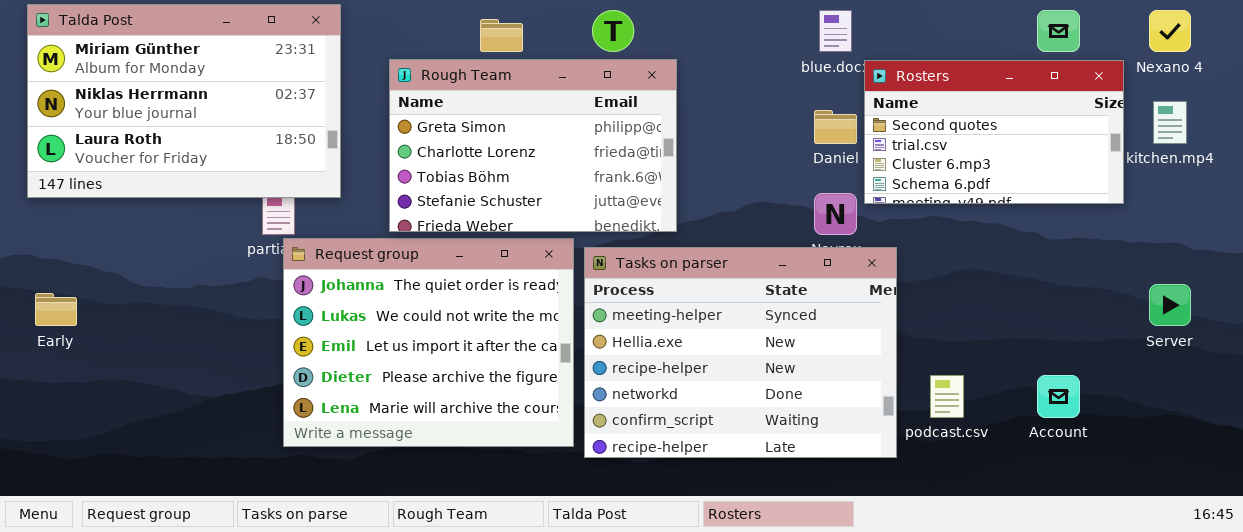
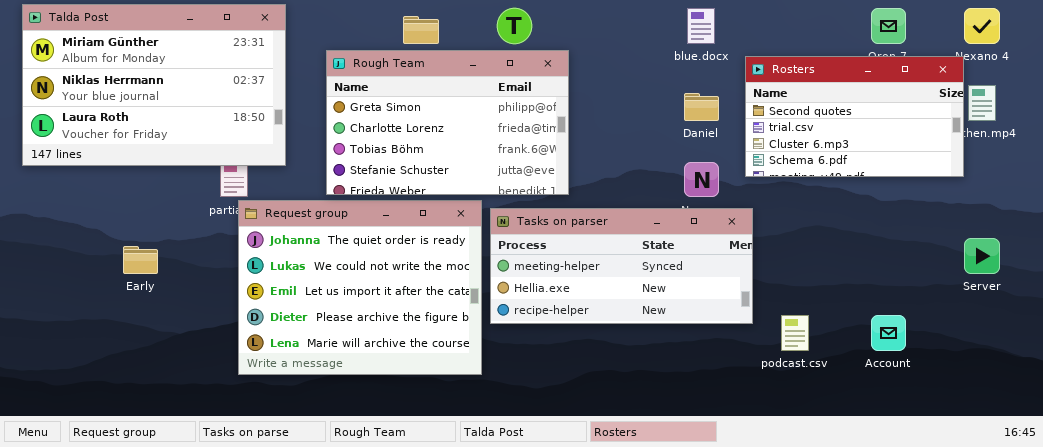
Rosters: [864,60,1124,204] -> [745,56,964,177], moved
Tasks on parser: [584,247,897,458] -> [490,208,753,324], resized
Early: [35,293,77,326] -> [123,246,158,274], moved

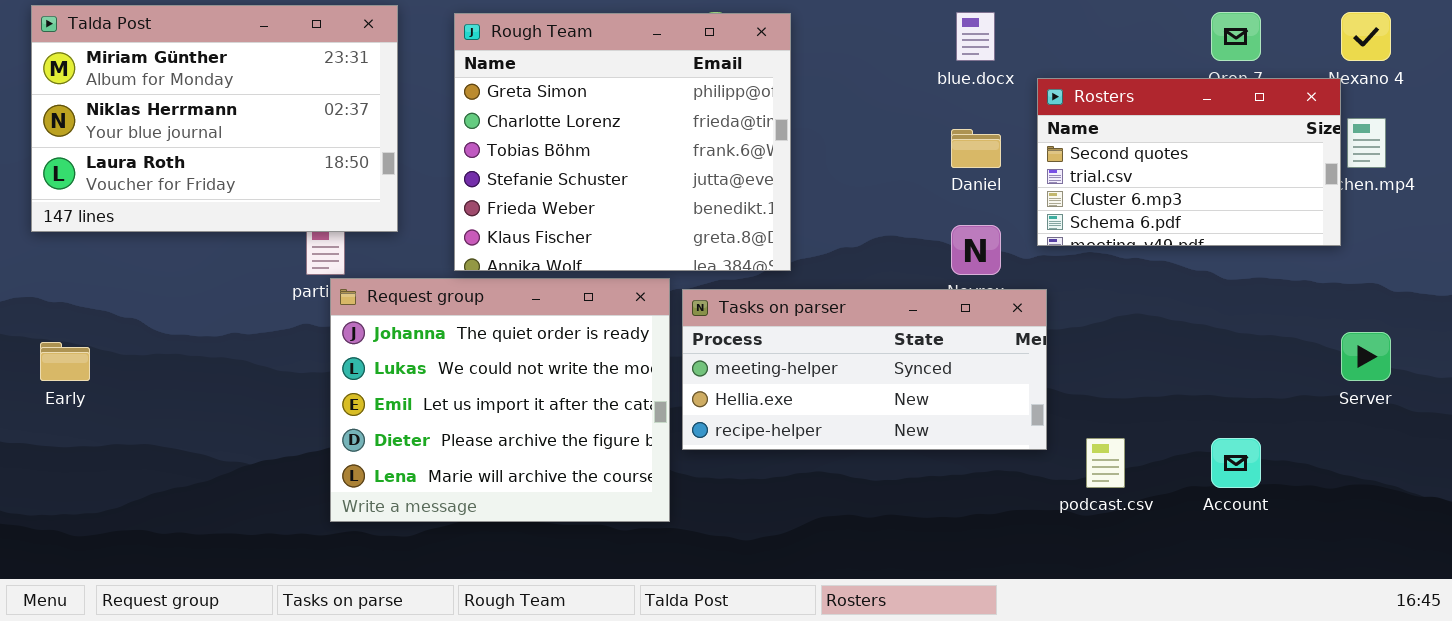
Rough Team: [326,50,569,195] -> [454,13,791,271], resized
Early: [123,246,158,274] -> [40,342,90,381], moved

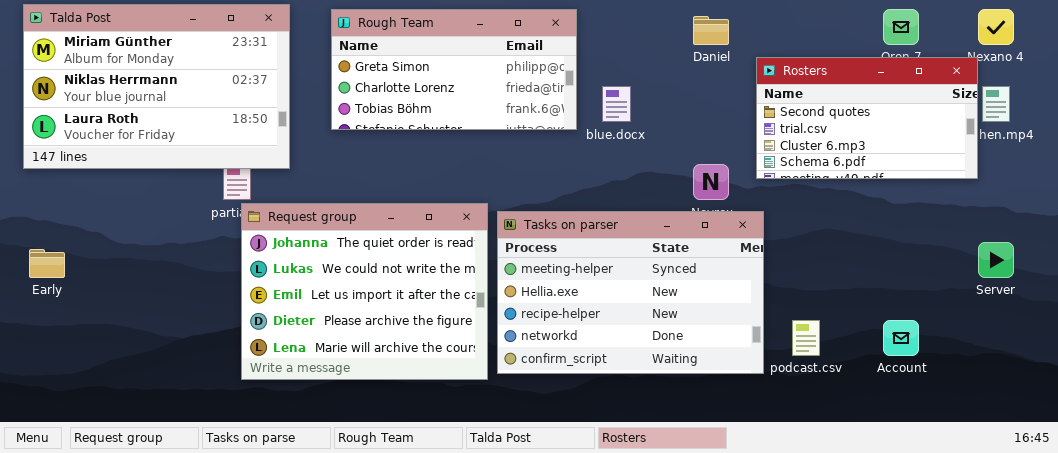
blue.docx: [956,12,995,61] -> [602,86,631,122], moved
Rough Team: [454,13,791,271] -> [331,9,577,130], resized
Daniel: [951,129,1001,168] -> [693,16,729,45], moved
Tasks on parser: [682,289,1047,450] -> [497,211,764,374], resized

